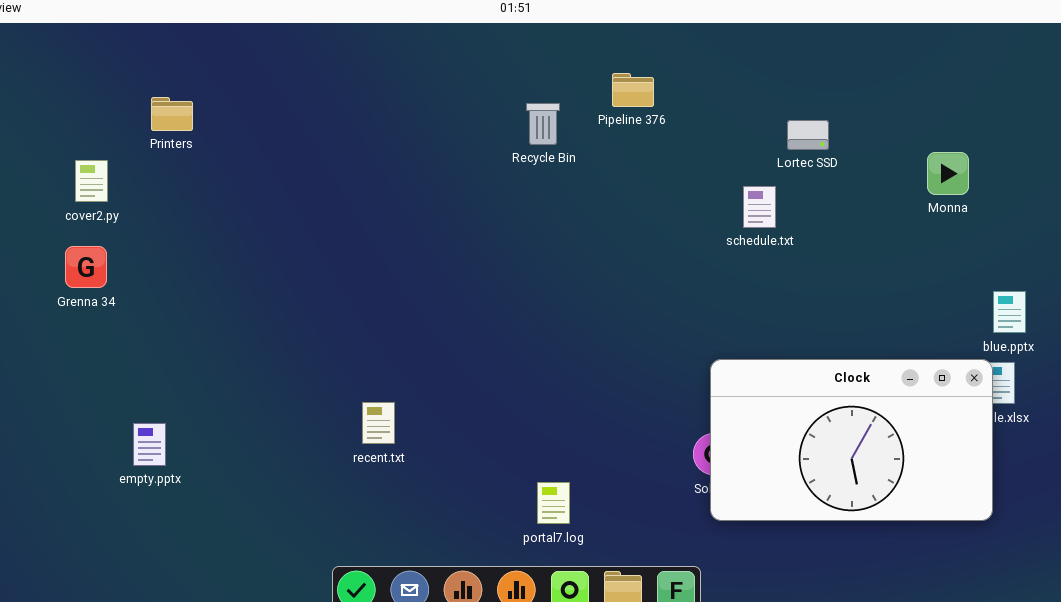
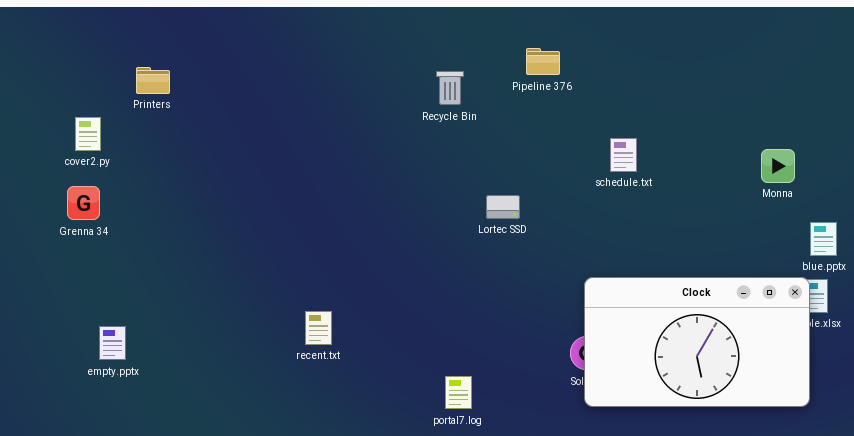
Pipeline 376: [612,73,654,107] -> [526,48,560,75], moved
Lortec SSD: [787,120,829,150] -> [486,195,520,219], moved
Monna: [927,152,969,195] -> [761,149,795,183], moved
empty.pptx: [133,423,166,466] -> [99,326,126,360], moved

